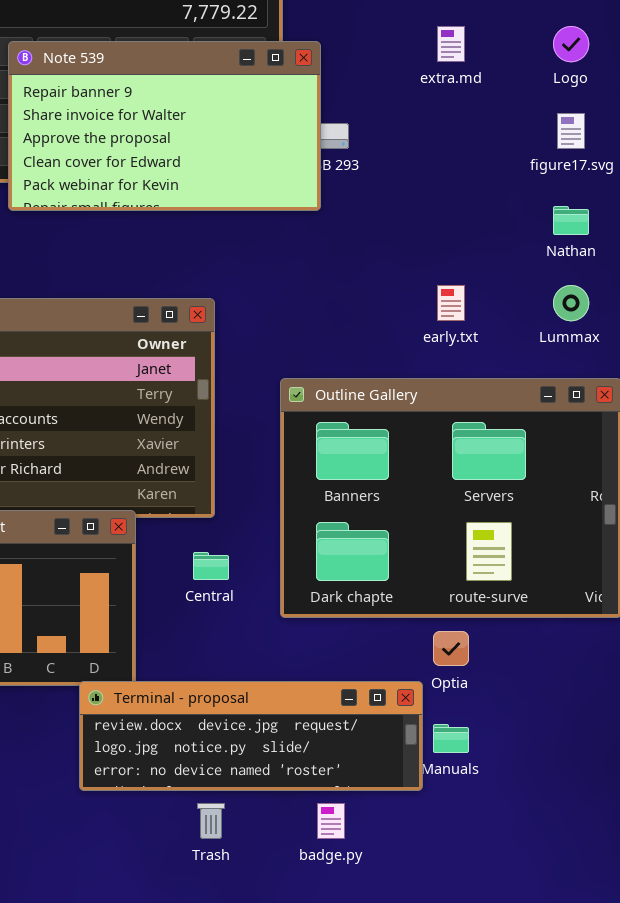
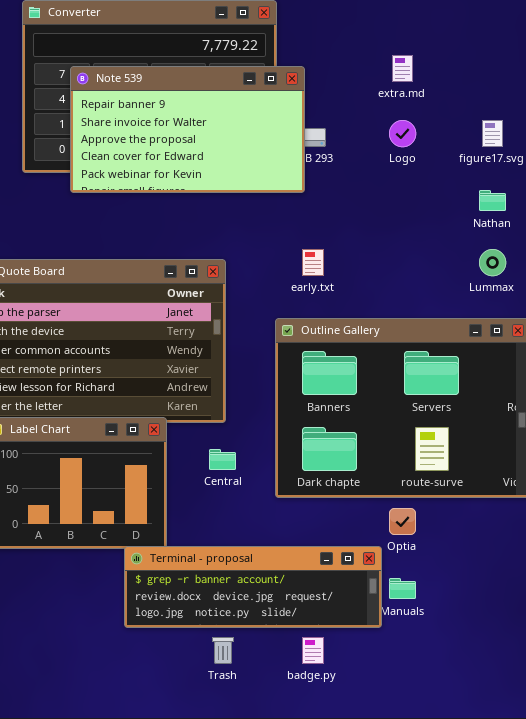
Logo: [553,26,589,62] -> [389,120,416,147], moved
early.txt: [437,285,465,321] -> [302,249,324,276], moved
Terminal - proposal: [79,681,423,791] -> [124,546,382,628], scrolled up 1 row

